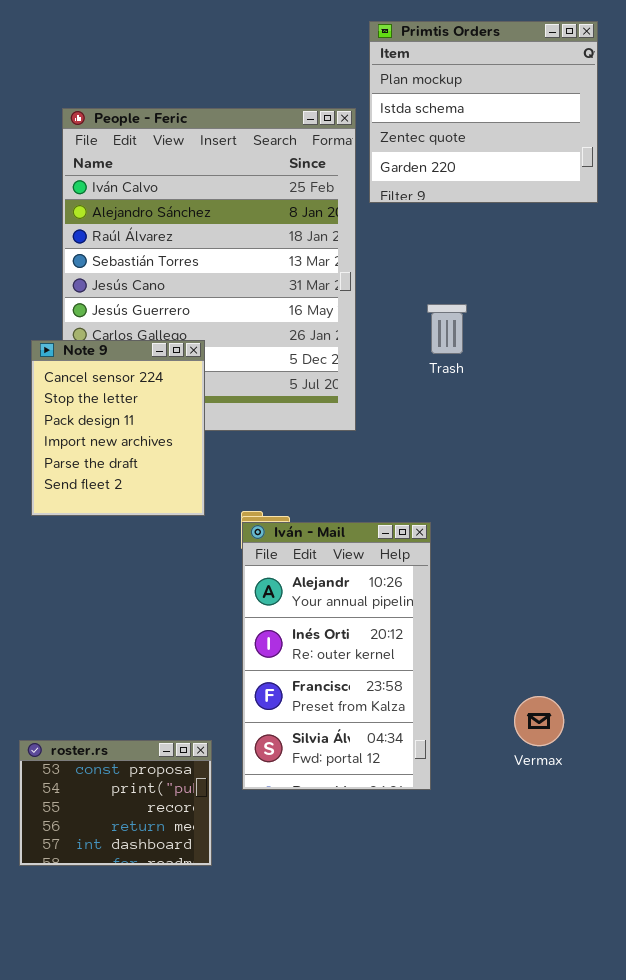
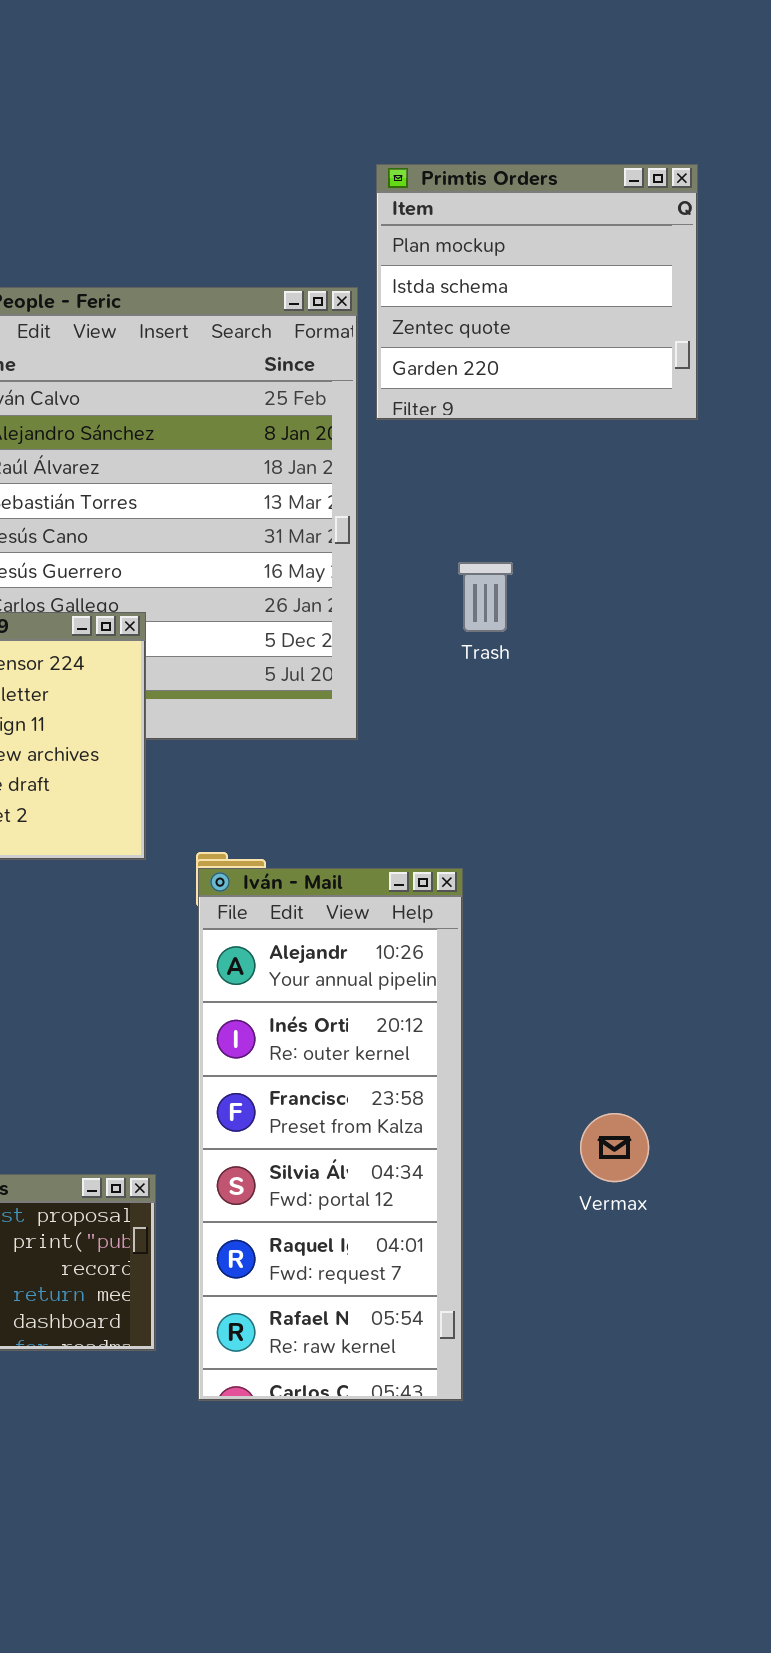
Iván - Mail: [242,522,431,790] -> [198,868,463,1401], resized

